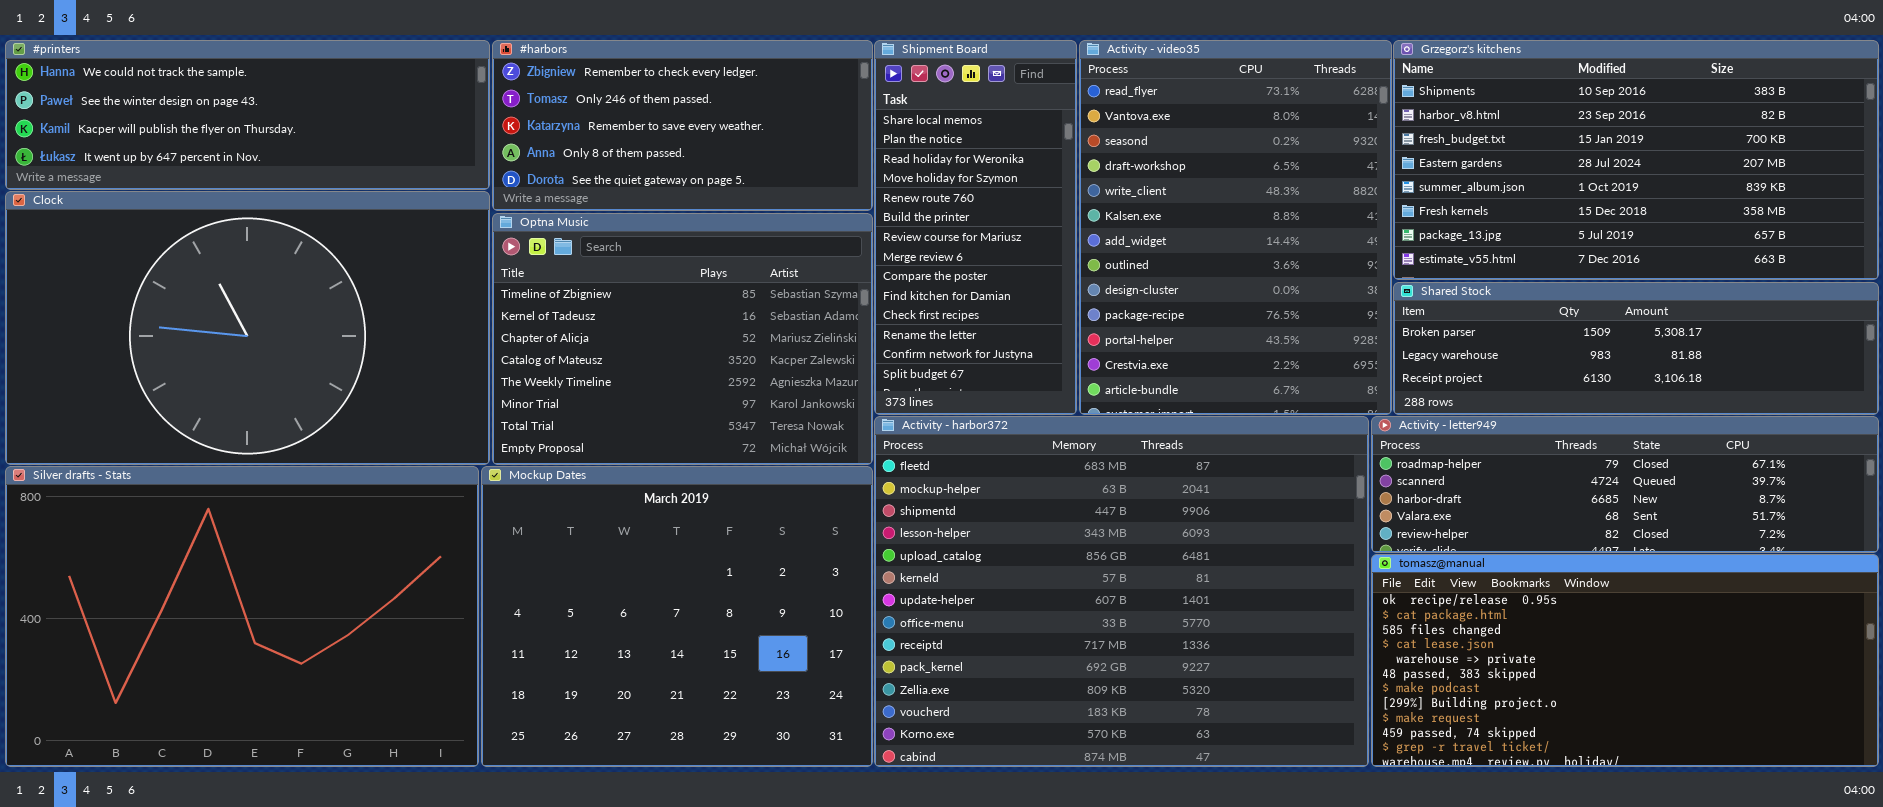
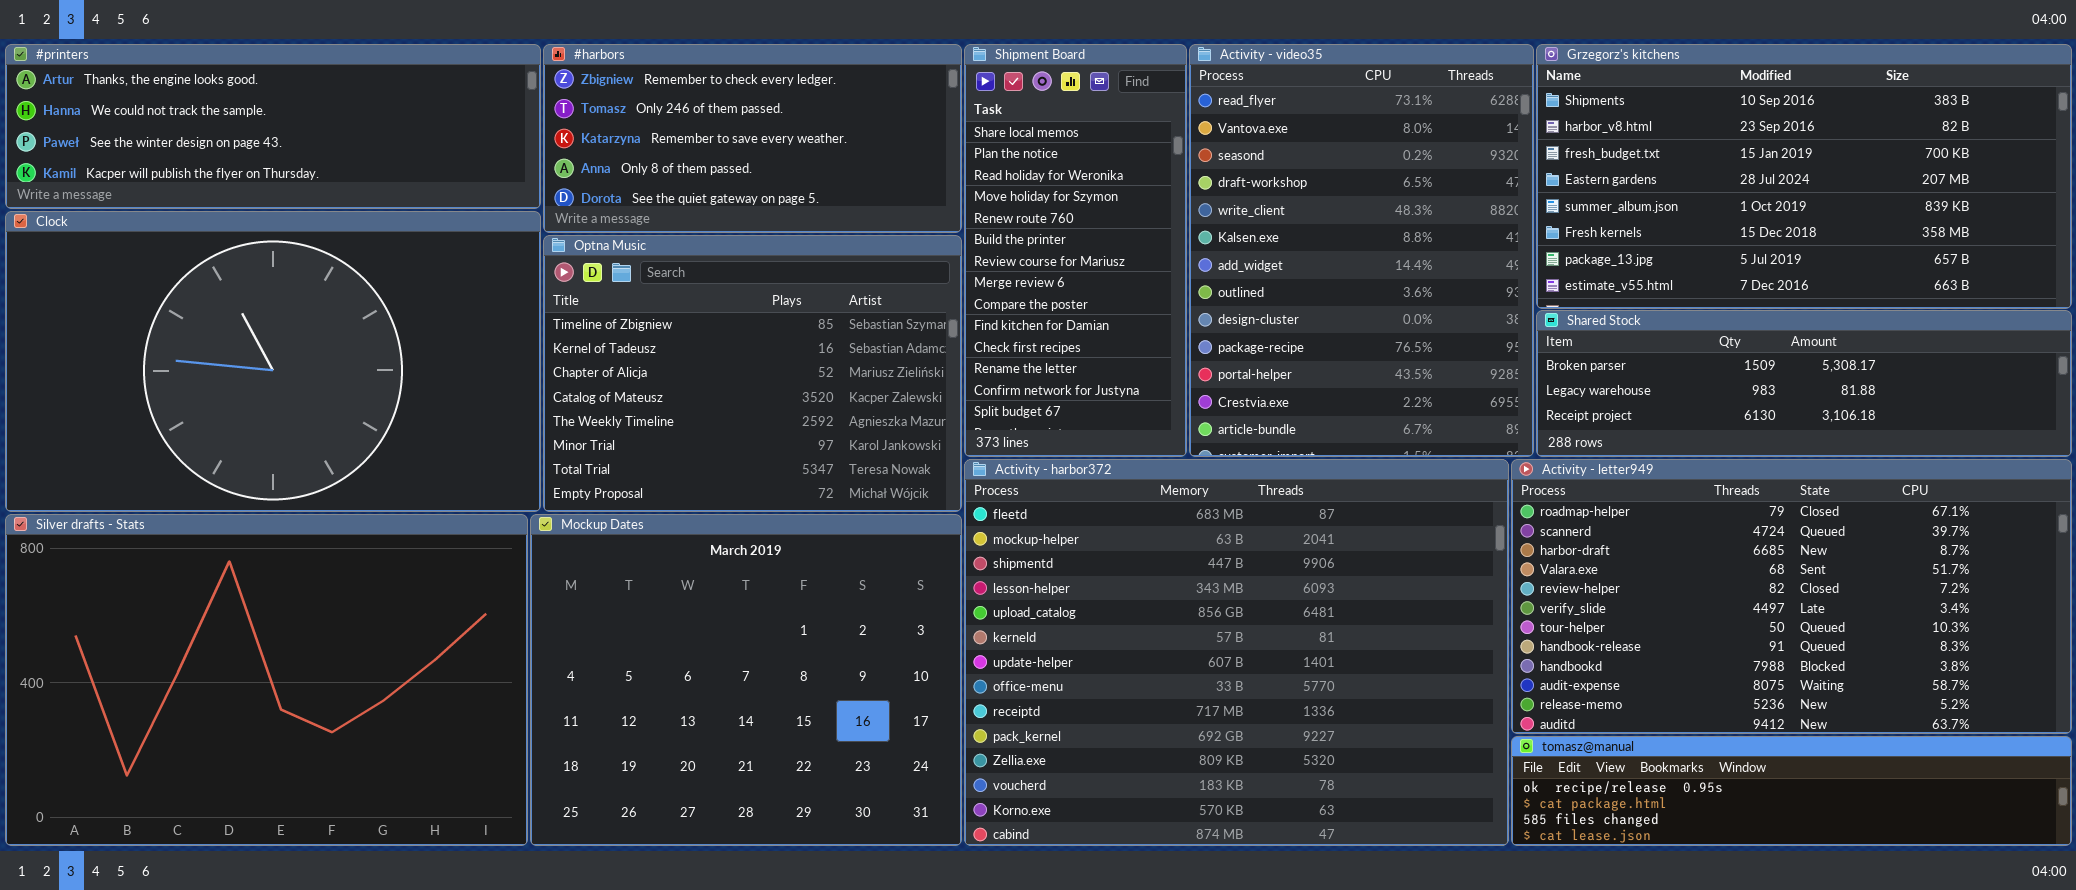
#printers: [5,40,490,190] -> [5,44,541,209], scrolled up 1 row
Activity - letter949: [1371,416,1879,553] -> [1511,459,2072,734], resized
tomasz@manual: [1371,554,1879,767] -> [1511,736,2072,846], resized

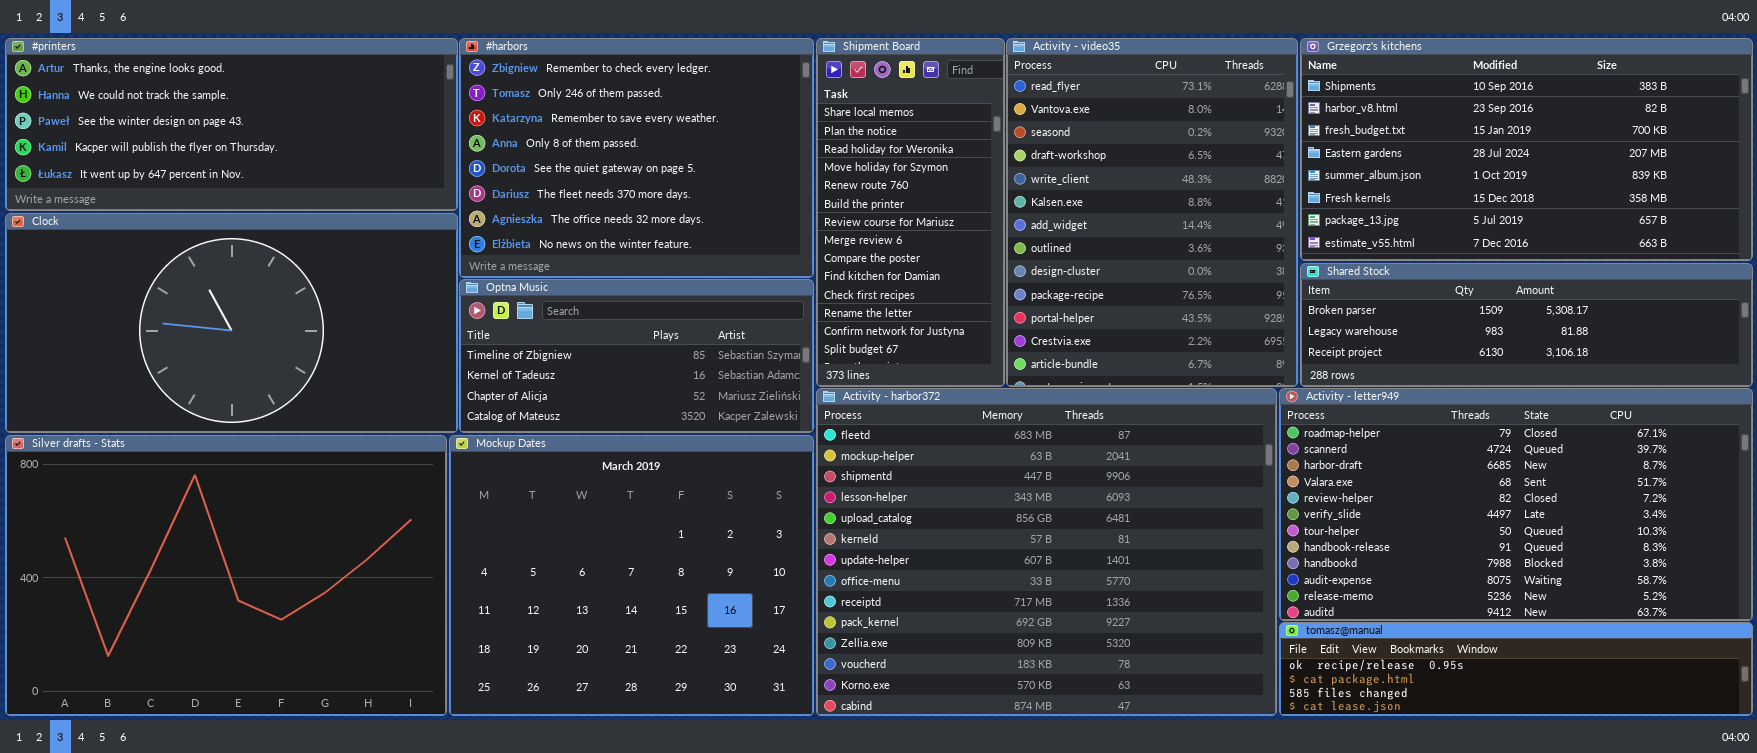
#printers: [5,44,541,209] -> [5,38,458,211], resized
#harbors: [543,44,962,233] -> [459,38,814,278], resized
Clock: [5,211,541,512] -> [5,213,458,433], resized
Optna Music: [543,235,962,512] -> [459,279,814,433], resized

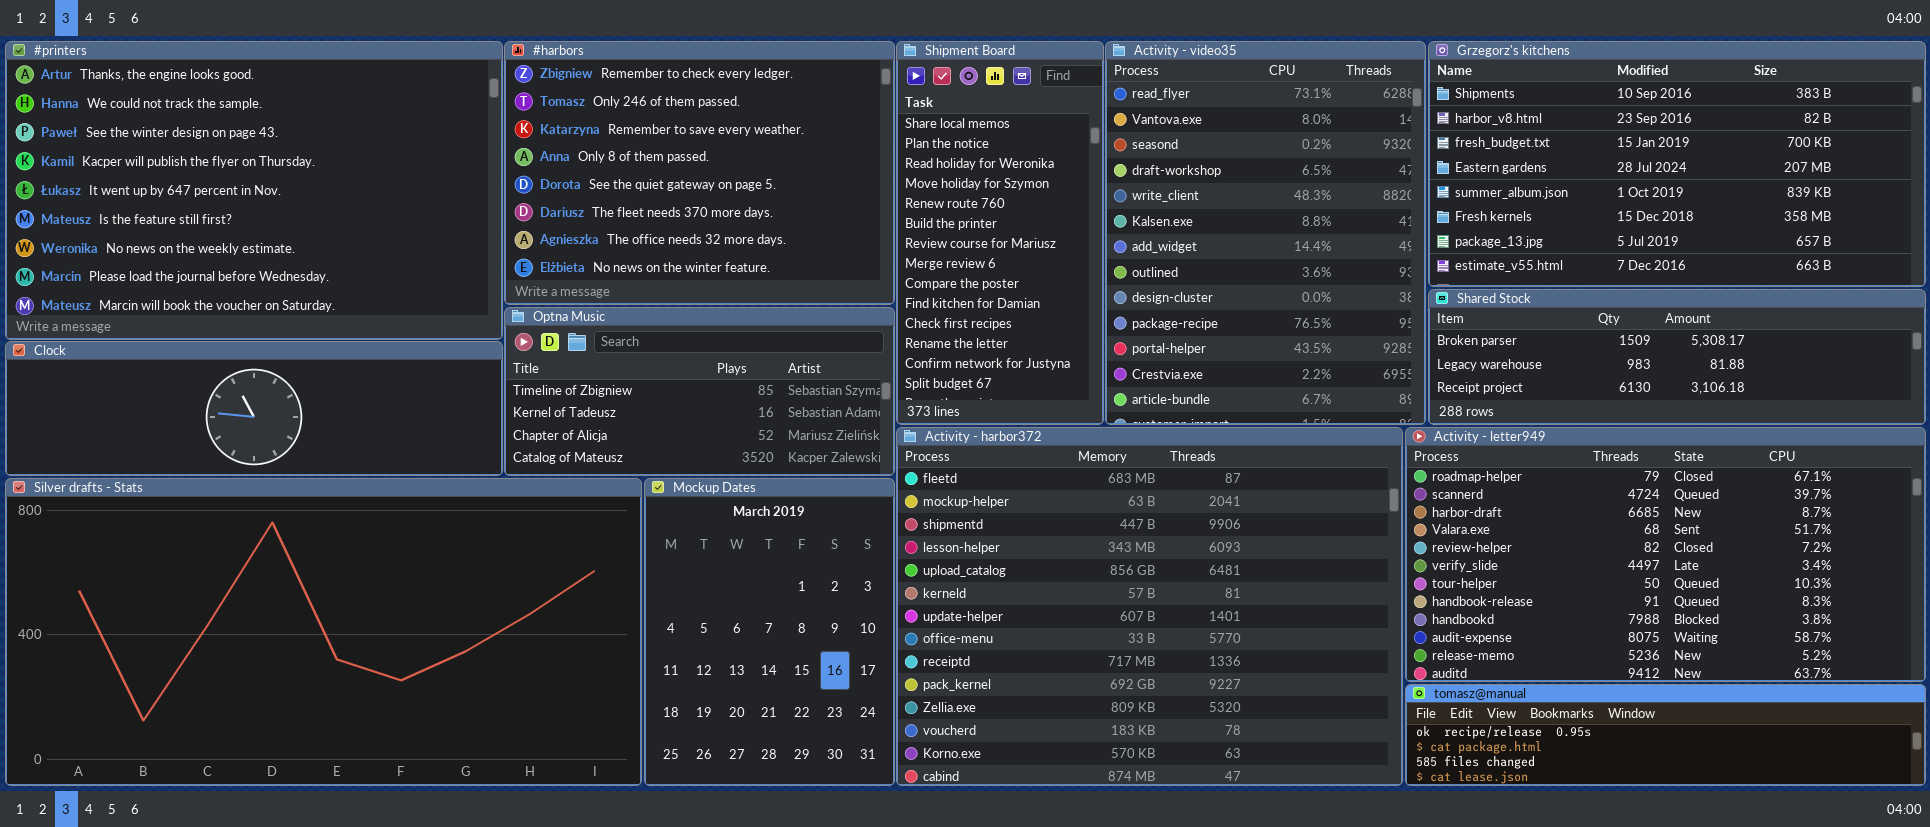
#printers: [5,38,458,211] -> [5,41,503,340], resized
Clock: [5,213,458,433] -> [5,341,503,476], resized
Silver drafts - Stats: [5,435,447,716] -> [5,478,642,786], resized
Mockup Dates: [449,435,814,716] -> [644,478,895,786], resized

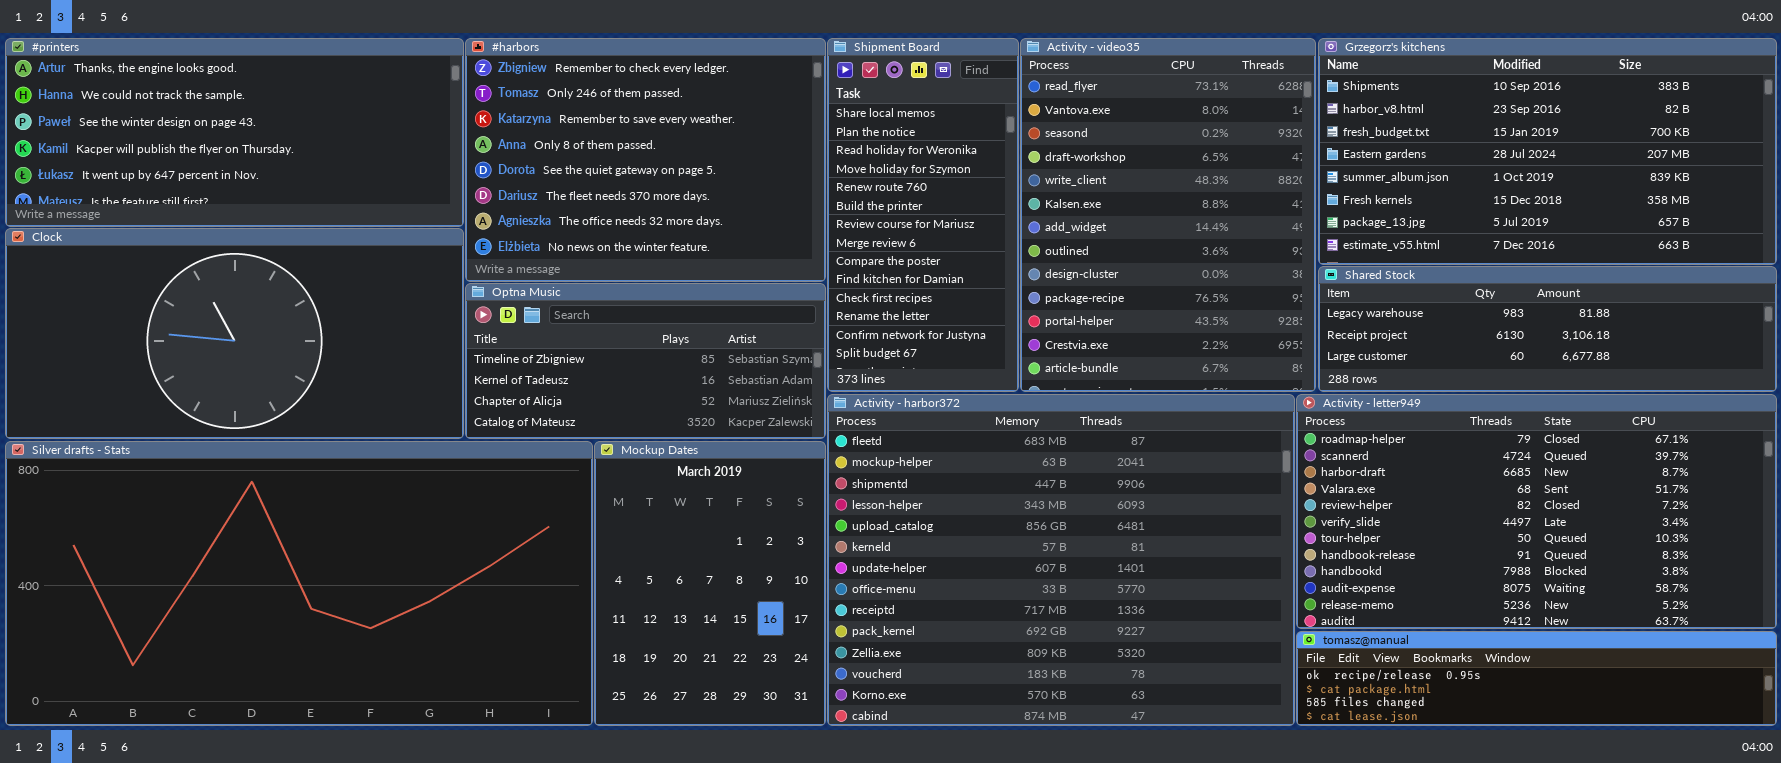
#printers: [5,41,503,340] -> [5,38,464,227], resized
Shared Stock: [1428,289,1926,425] -> [1318,266,1777,392], scrolled down 1 row
Clock: [5,341,503,476] -> [5,228,464,439], resized

